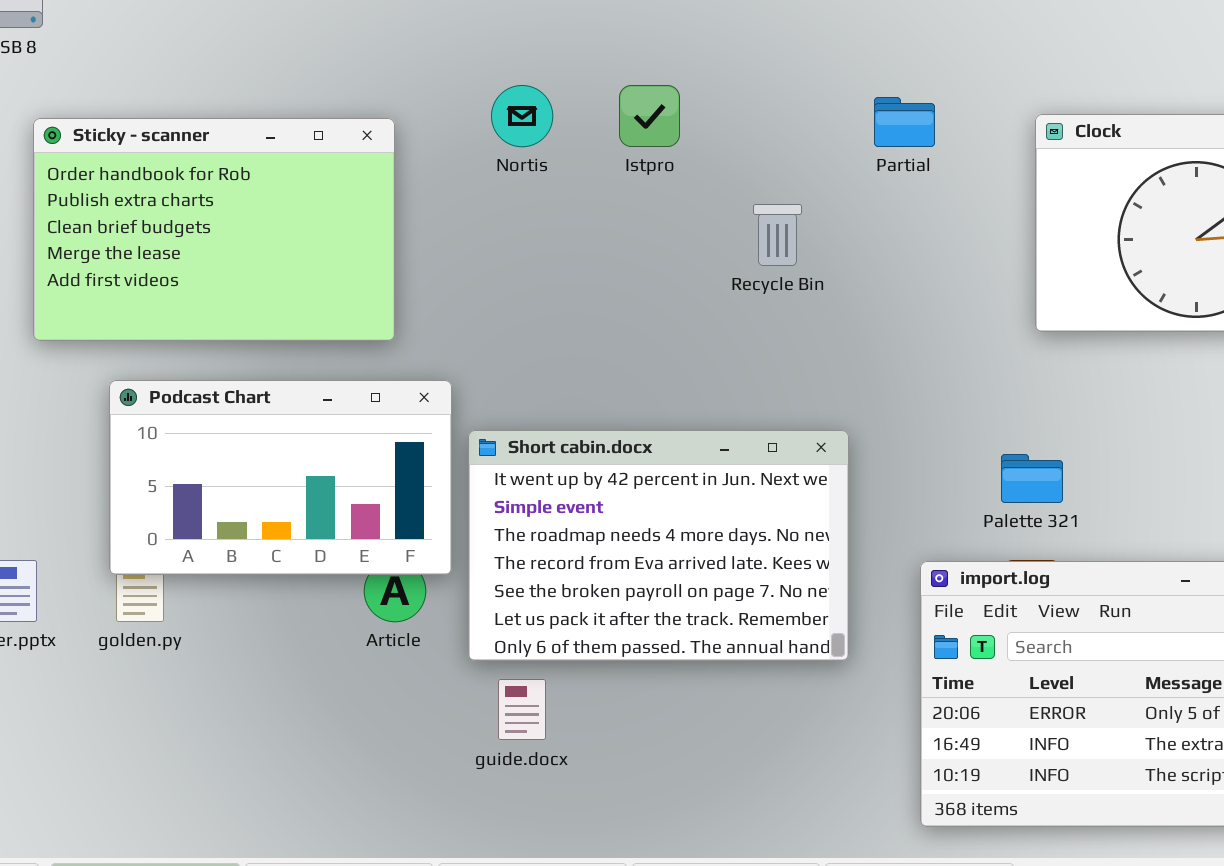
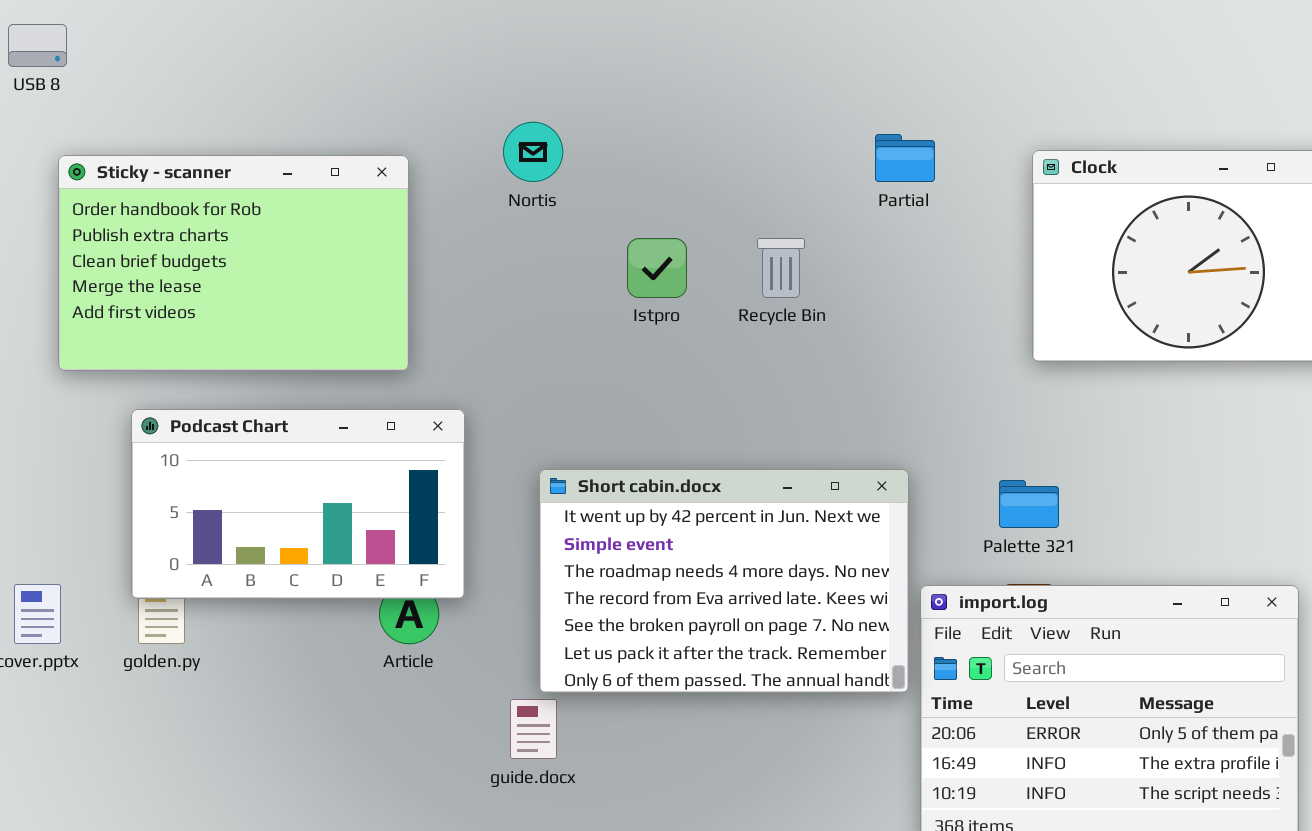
Istpro: [619,85,680,147] -> [627,238,687,298], moved
Short cabin.docx: [468,430,849,661] -> [539,469,909,693], moved

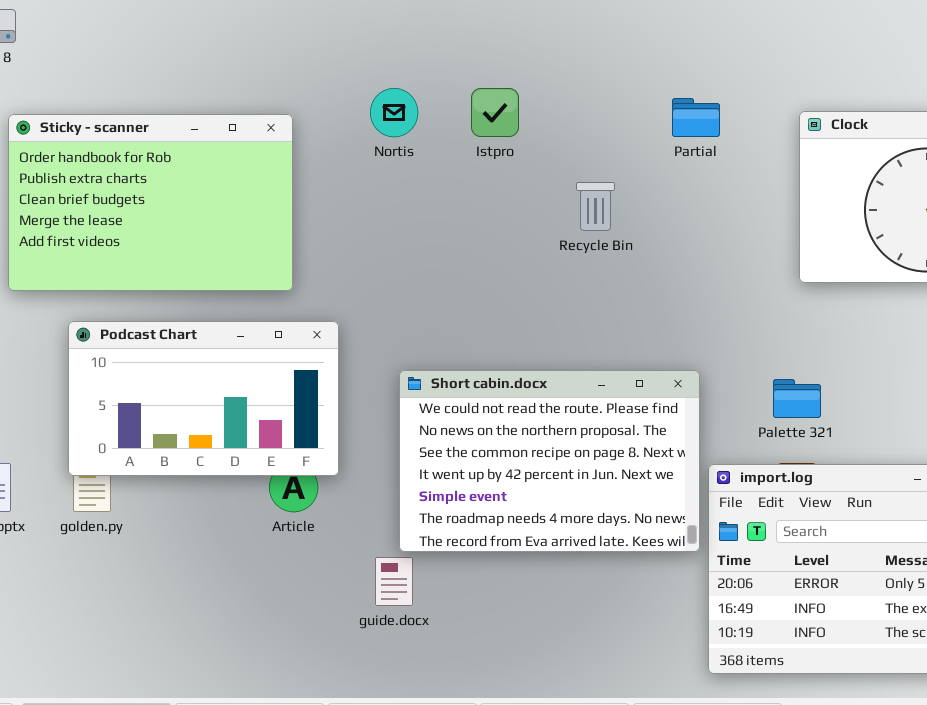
Istpro: [627,238,687,298] -> [471,88,519,137], moved
Short cabin.docx: [539,469,909,693] -> [399,370,700,552], scrolled up 3 rows

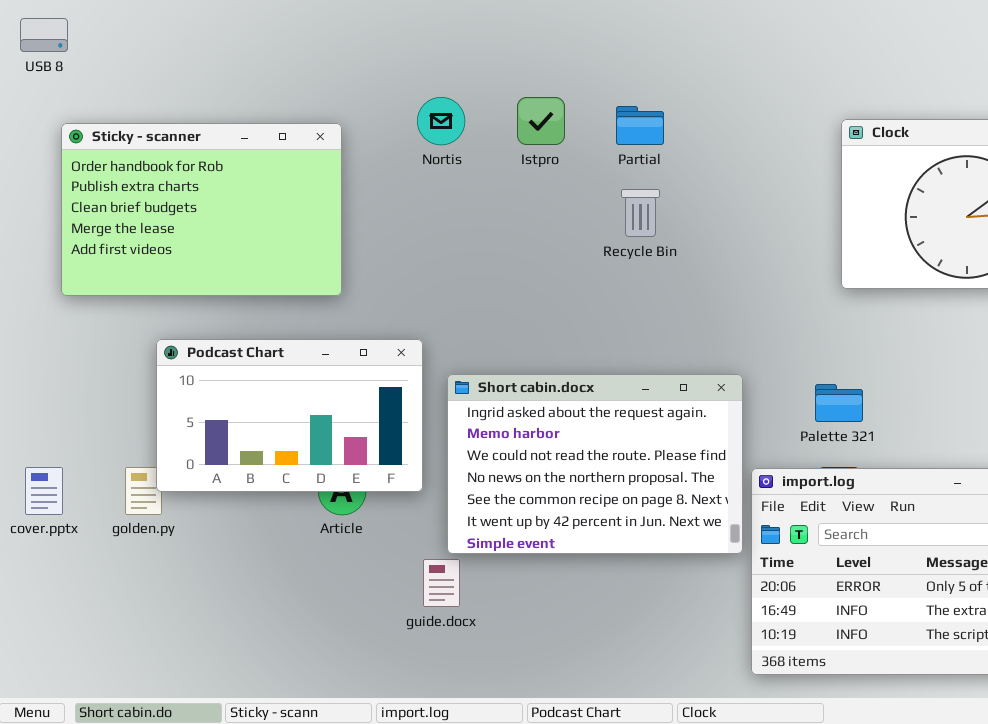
Partial: [672,98,720,137] -> [616,106,664,145], moved
Podcast Chart: [68,321,339,476] -> [156,339,423,492], moved
Short cabin.docx: [399,370,700,552] -> [447,374,743,554], scrolled up 2 rows

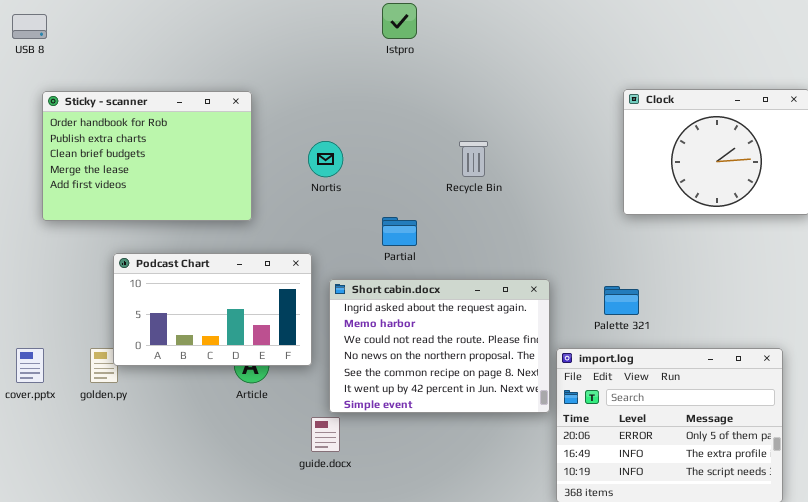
Nortis: [417,97,465,145] -> [308,141,343,177], moved
Istpro: [517,97,565,145] -> [382,3,417,39], moved
Partial: [616,106,664,145] -> [382,217,417,246], moved

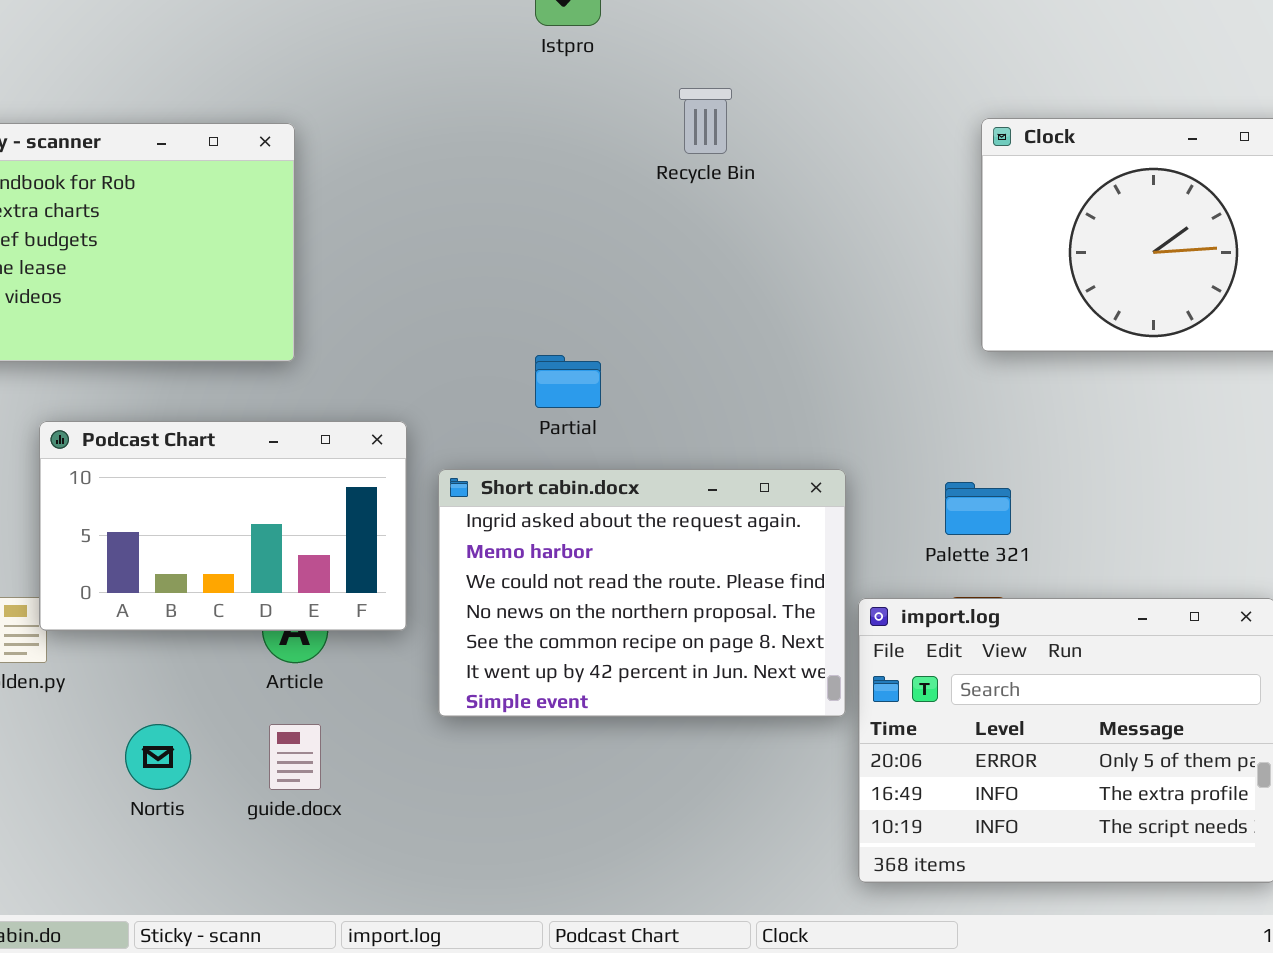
Nortis: [308,141,343,177] -> [125,724,191,790], moved
Recycle Bin: [459,141,488,177] -> [679,88,732,154], moved
guide.docx: [311,417,340,452] -> [269,724,321,790], moved

